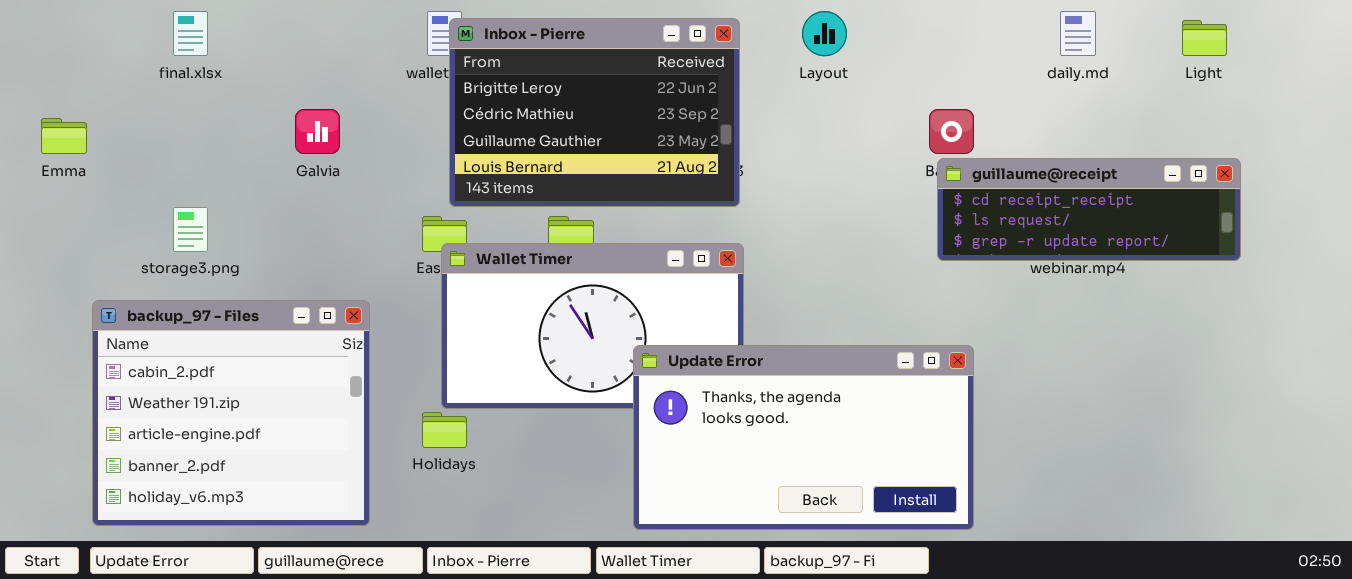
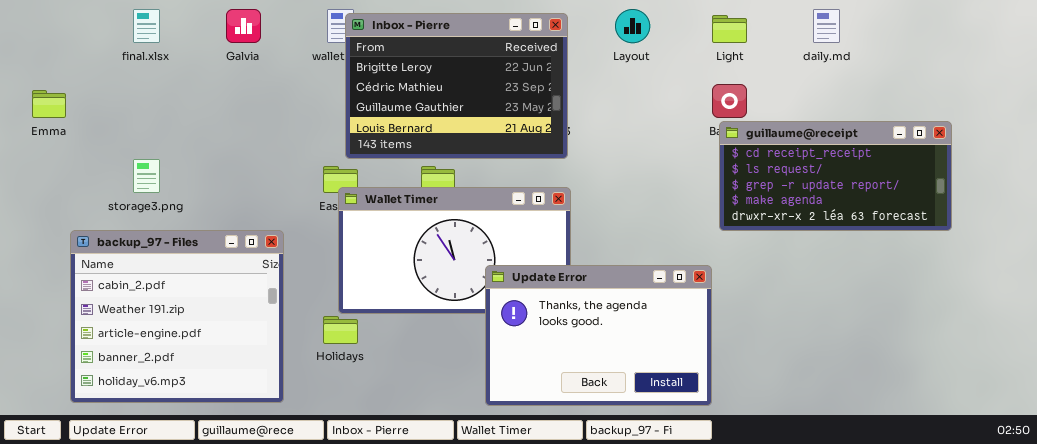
Light: [1182,20,1227,56] -> [712,15,747,43], moved
Galvia: [295,109,340,154] -> [226,9,261,43], moved
guillaume@receipt: [937,158,1241,261] -> [719,121,952,231], resized
Update Error: [633,345,974,530] -> [485,265,712,406], resized

